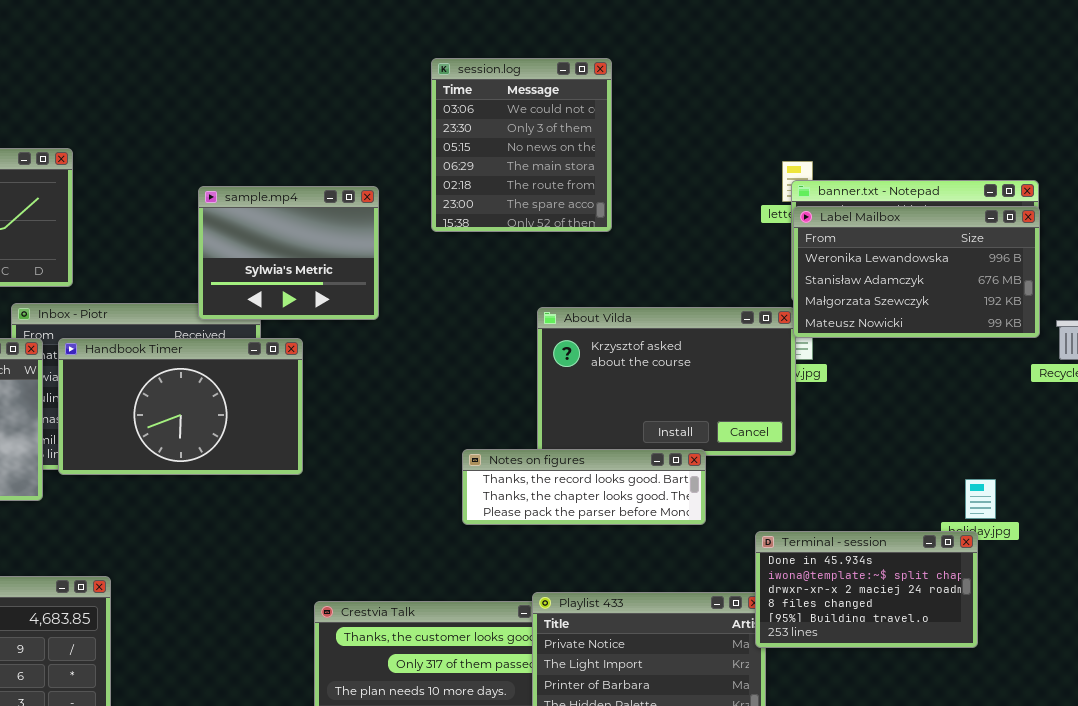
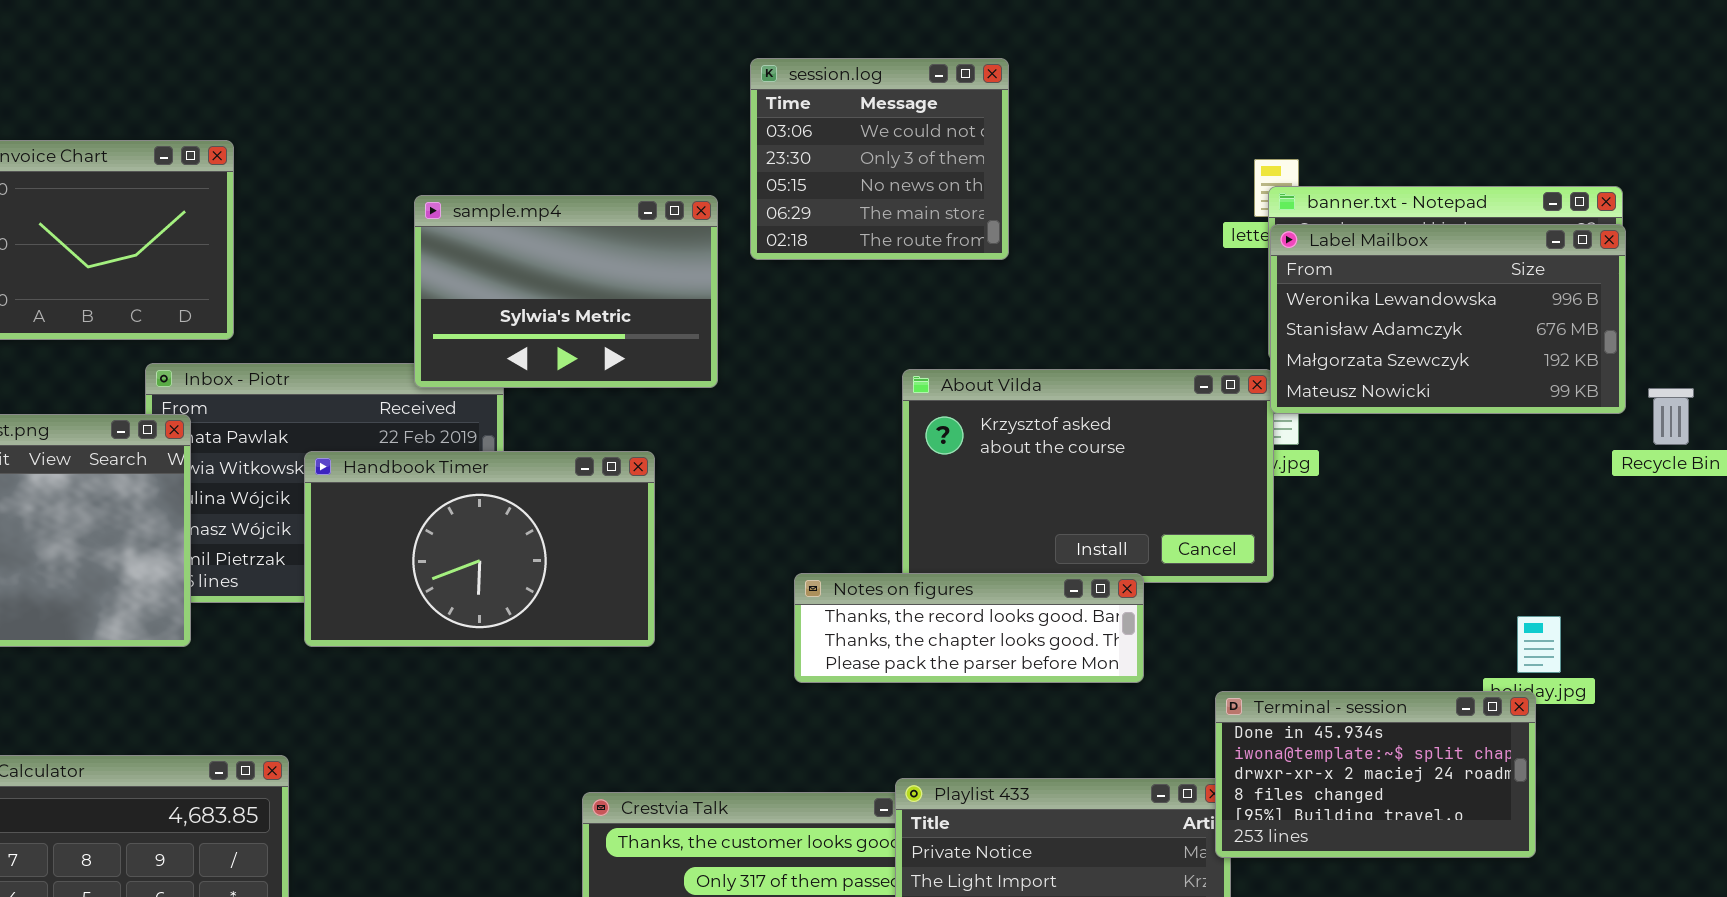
session.log: [431,58,612,232] -> [750,58,1009,260], resized
sample.mp4: [198,186,379,320] -> [414,195,718,388], resized
Handbook Timer: [58,338,303,475] -> [304,451,655,647], moved

